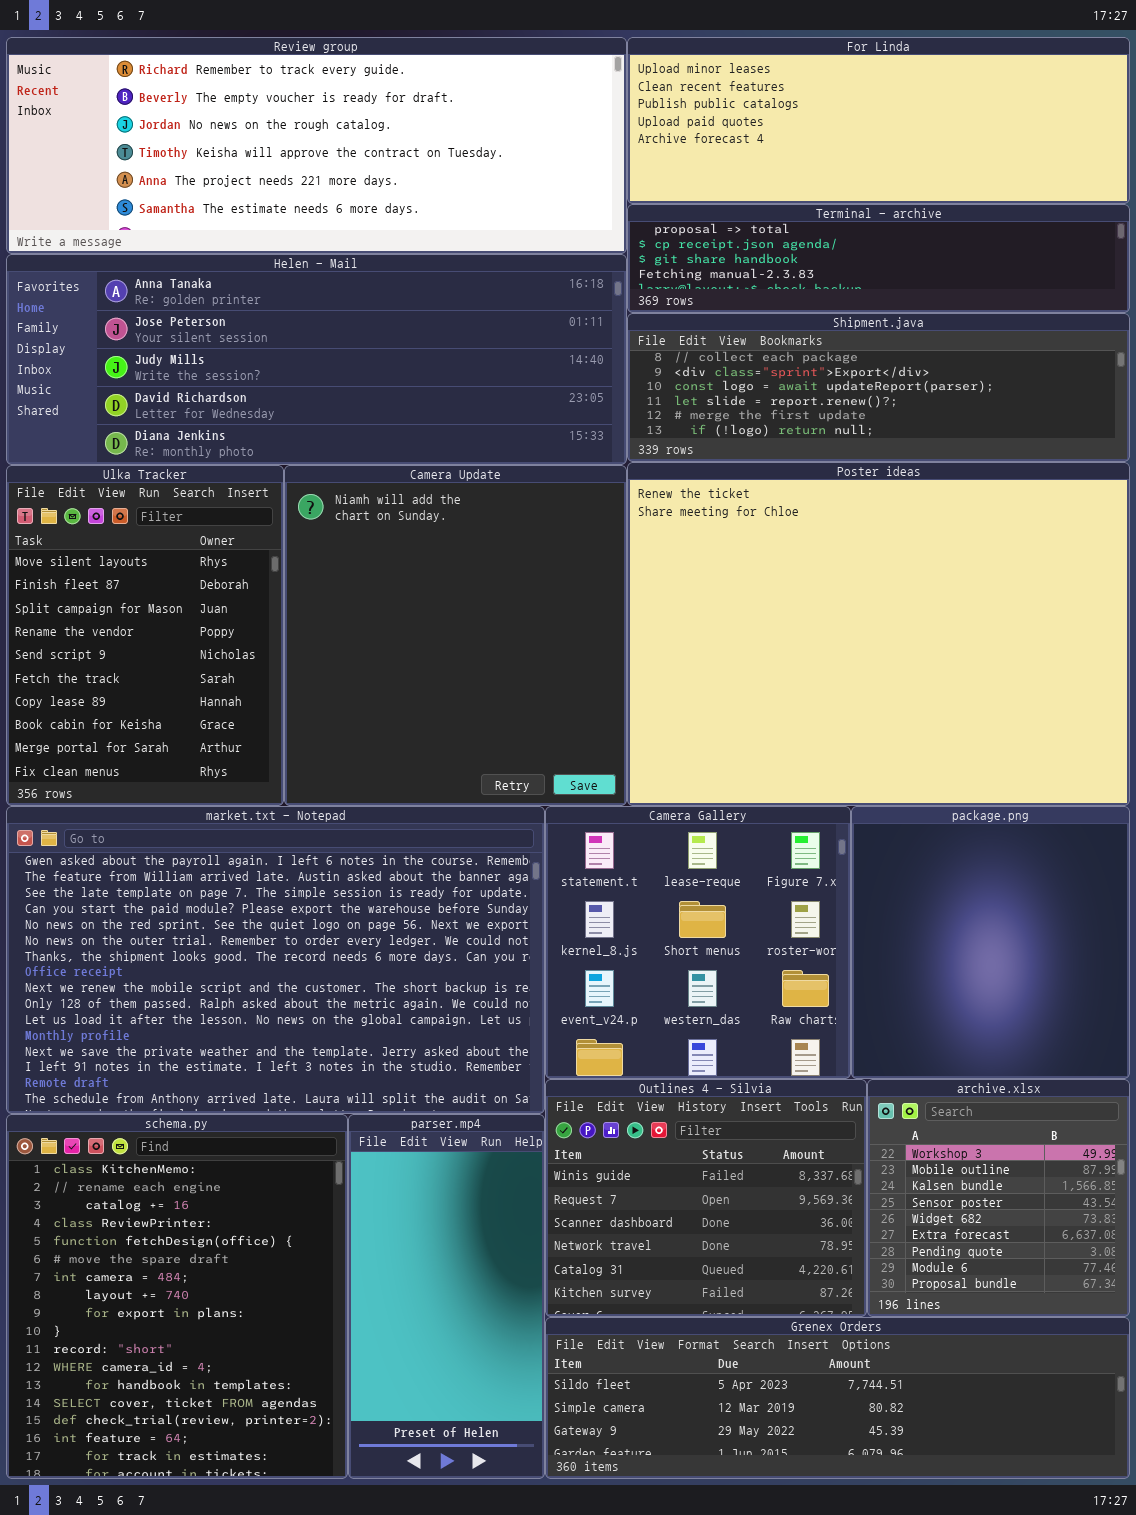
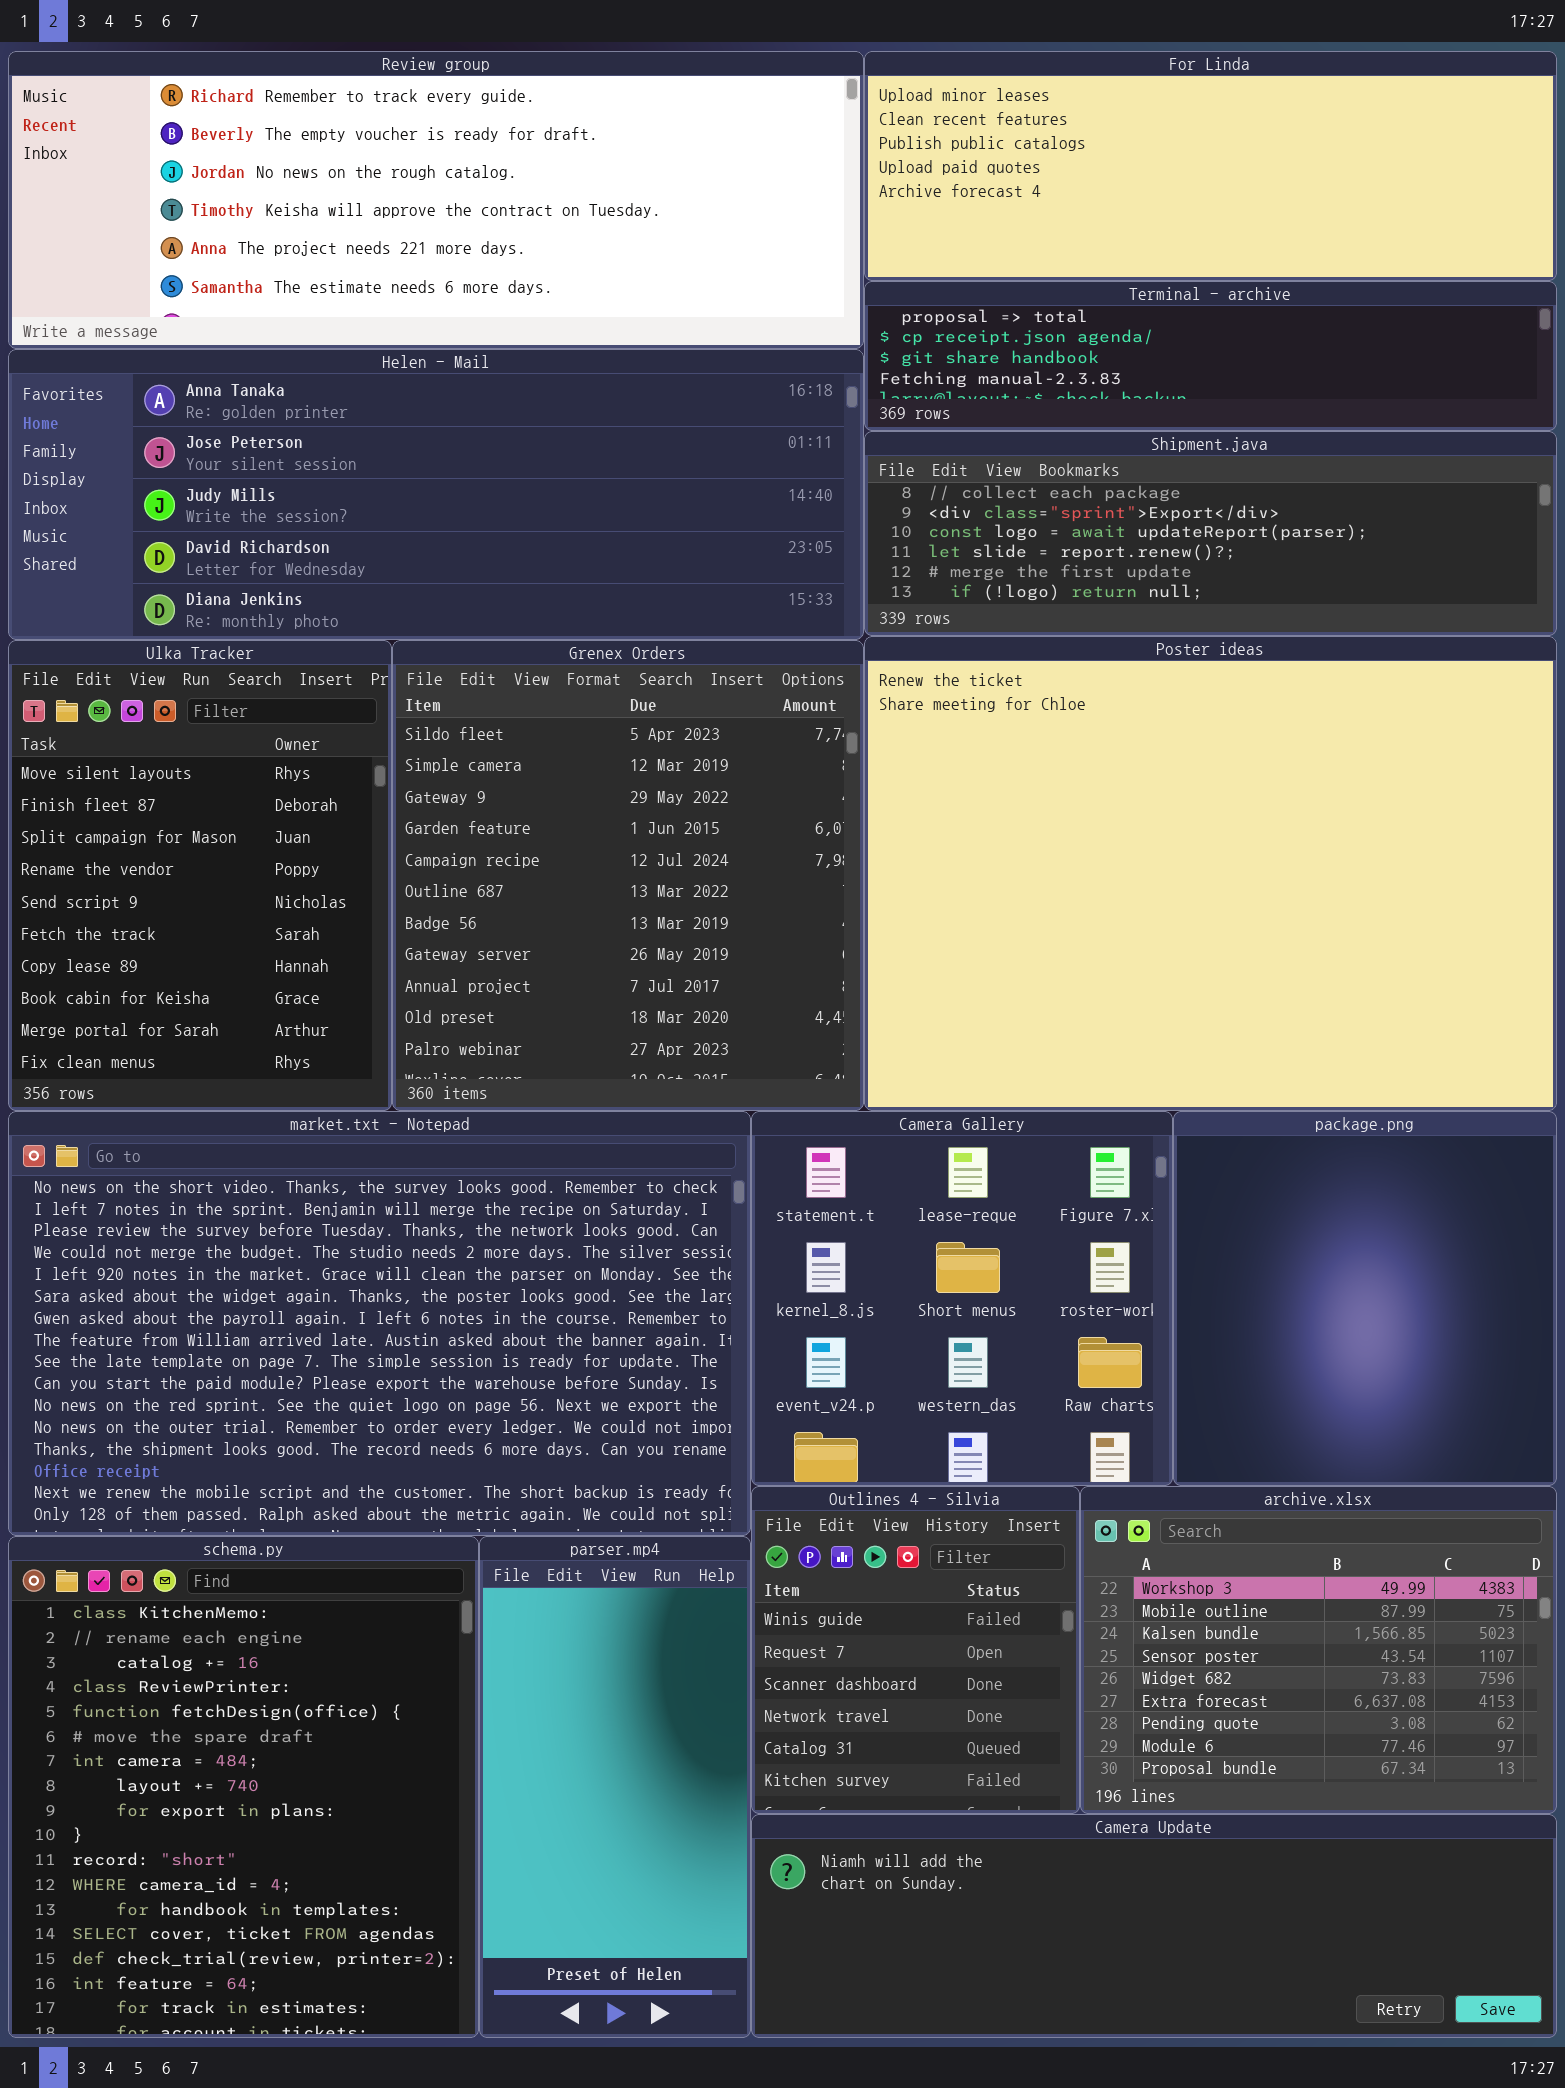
Camera Update: [284,465,627,806] -> [751,1814,1557,2038], moved, resized
market.txt - Notepad: [6,806,545,1114] -> [8,1111,751,1536], scrolled up 6 rows
Outlines 4 - Silvia: [545,1079,867,1317] -> [751,1486,1080,1814], resized
archive.xlsx: [867,1079,1130,1317] -> [1080,1486,1557,1814], resized
Grenex Orders: [545,1317,1130,1479] -> [392,640,864,1111], moved, resized

